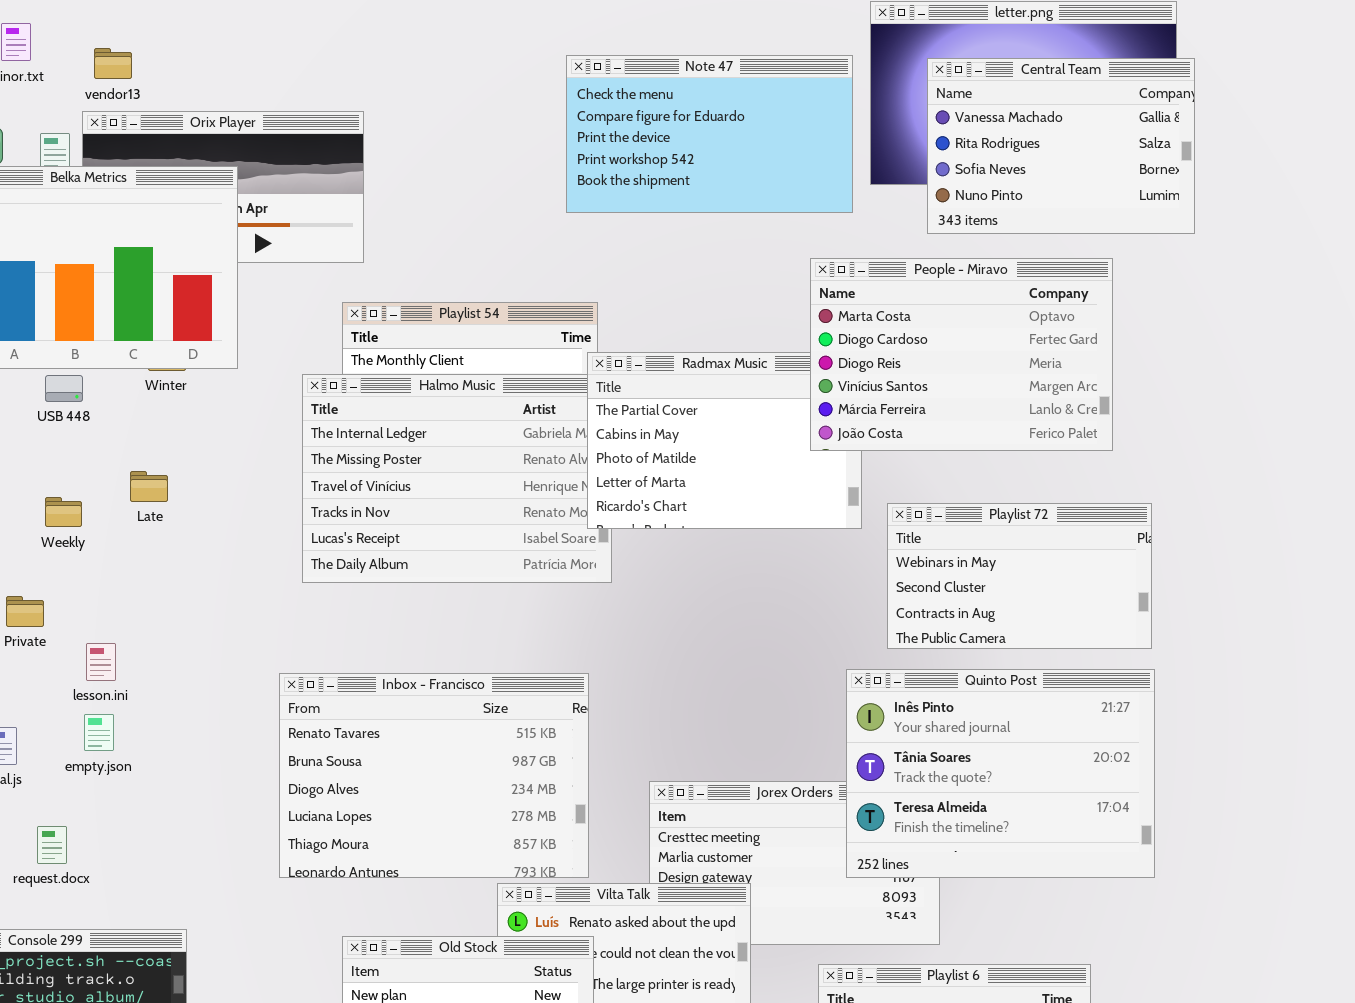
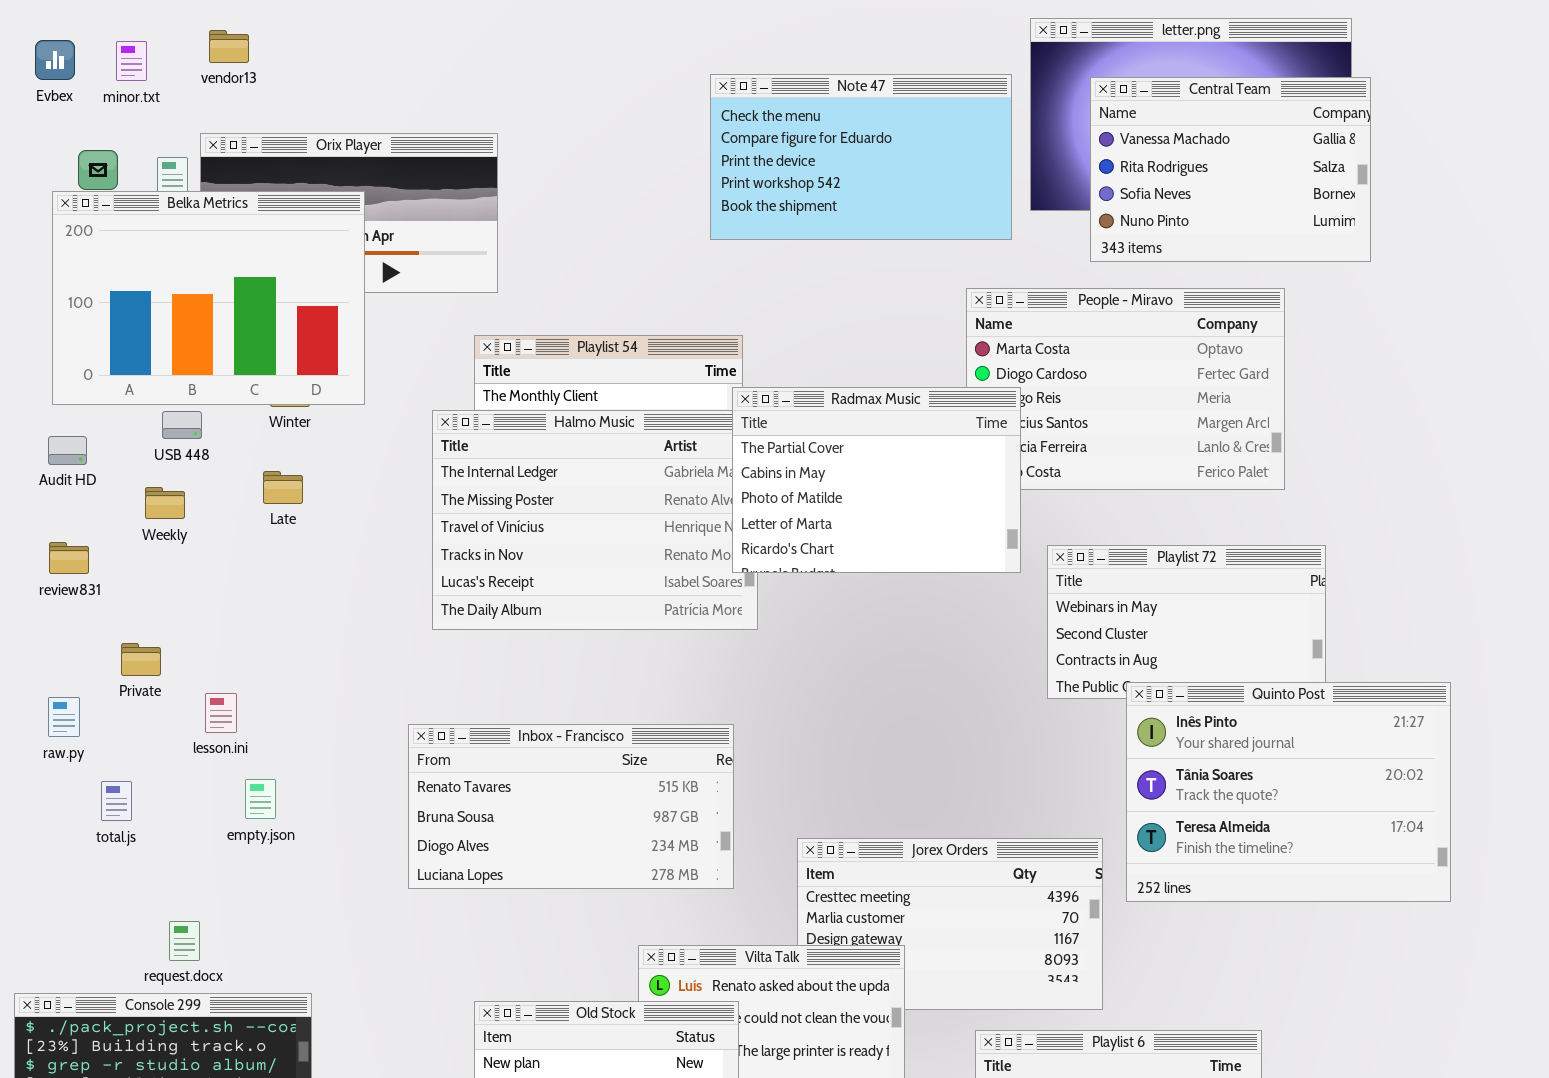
vendor13: [94,48,132,79] -> [209,30,249,63], moved
Radmax Music: [587,352,862,529] -> [732,387,1021,573], raised
Late: [130,471,168,502] -> [263,471,303,504], moved
Weekly: [45,497,82,527] -> [145,487,185,519], moved
Quinto Post: [846,669,1155,878] -> [1126,682,1451,902], moved
Inbox - Francisco: [279,673,589,878] -> [408,724,734,889], resized
empty.json: [84,714,114,751] -> [245,779,276,819], moved
request.docx: [37,826,67,864] -> [169,921,200,961], moved

